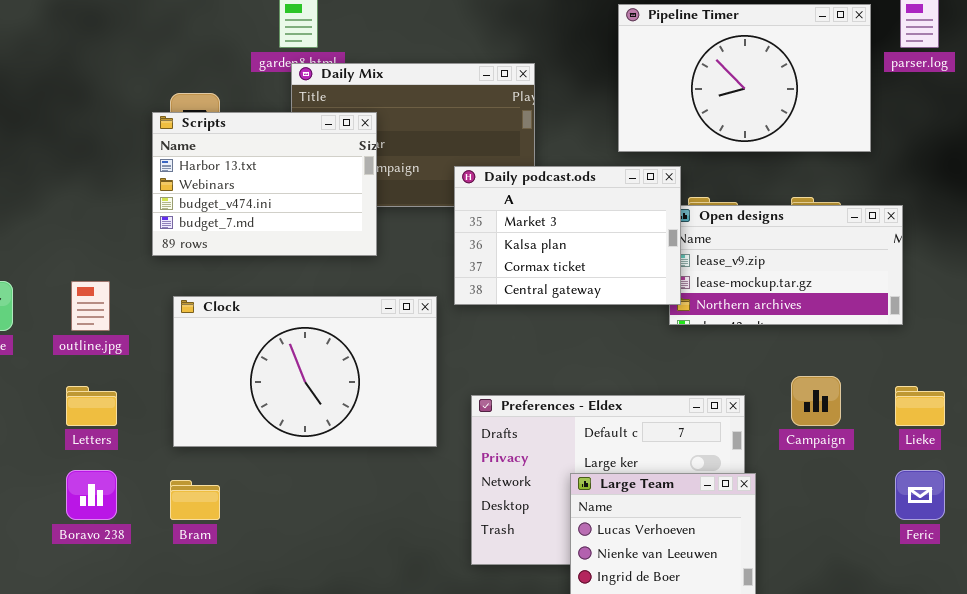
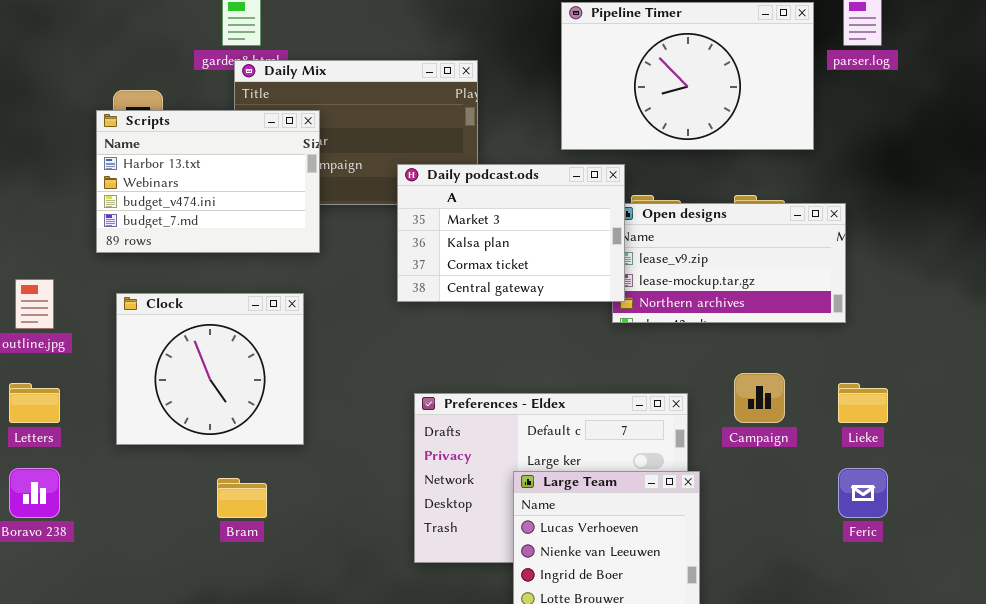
Clock: [173,296,437,447] -> [116,293,304,445], resized
Bram: [170,480,220,520] -> [217,478,267,518], moved

